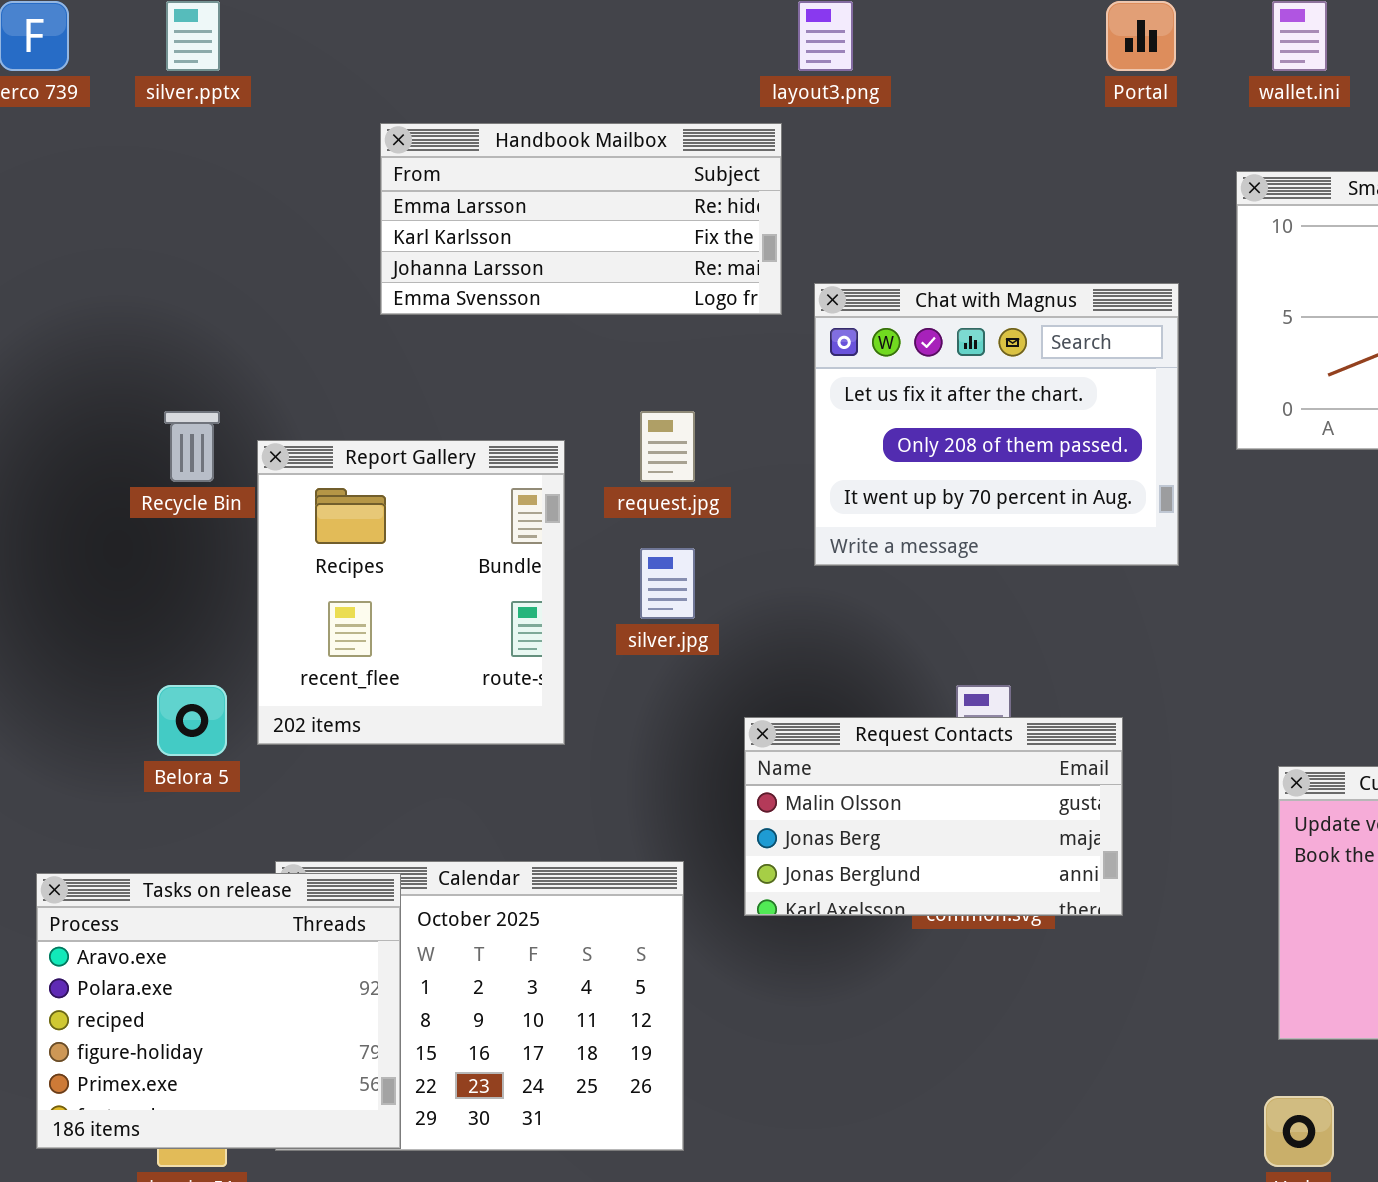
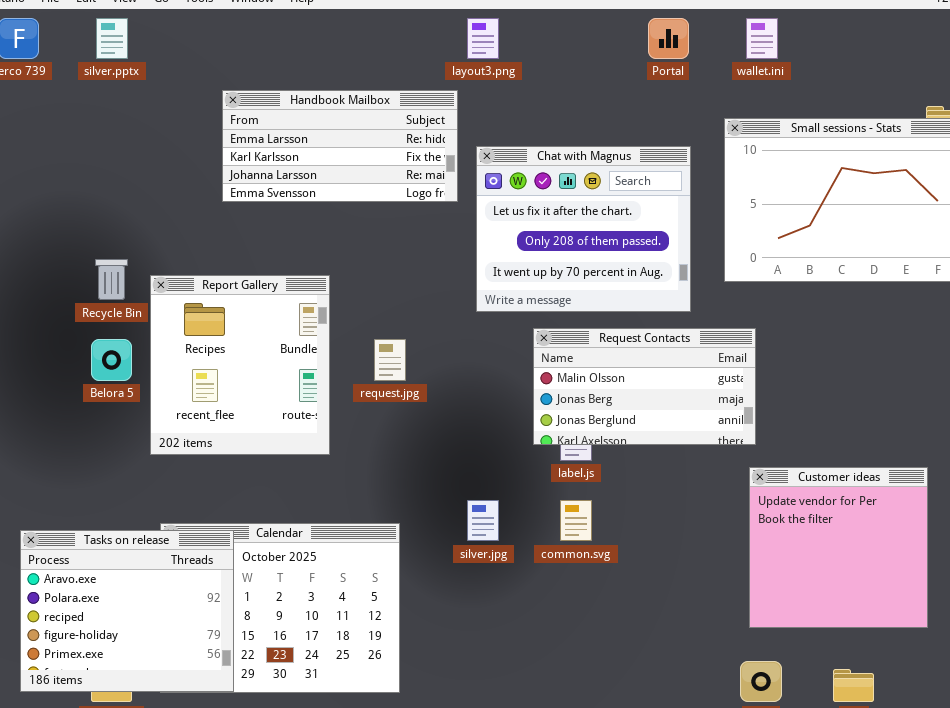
Chat with Magnus: [814,283,1179,566] -> [476,146,691,312], moved
request.jpg: [640,411,695,482] -> [374,339,406,381], moved
silver.jpg: [640,548,695,619] -> [467,500,499,541], moved
Belora 5: [157,685,227,756] -> [91,339,132,381], moved
Request Contacts: [744,717,1123,916] -> [533,328,756,445], moved

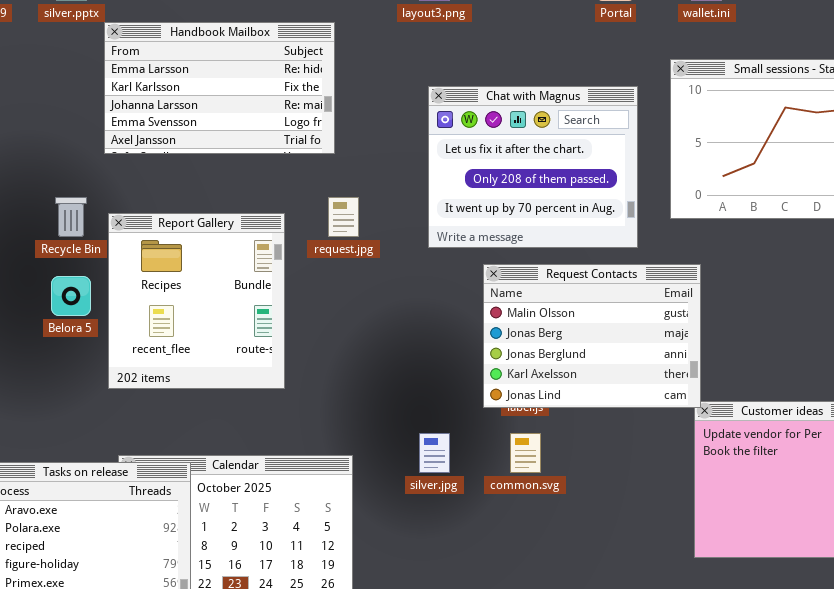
Handbook Mailbox: [222,90,458,202] -> [104,22,335,154], moved, resized
Request Contacts: [533,328,756,445] -> [483,264,701,408], resized
request.jpg: [374,339,406,381] -> [328,197,359,237], moved

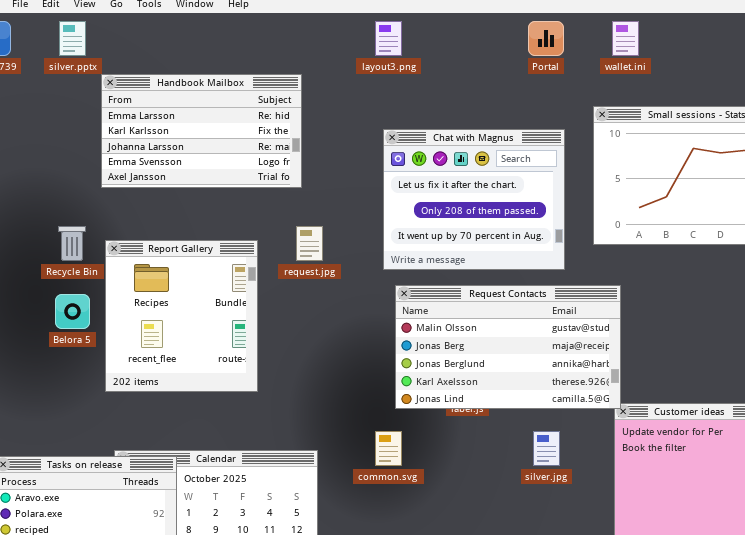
Request Contacts: [483,264,701,408] -> [395,285,621,409], resized
silver.jpg: [419,433,450,473] -> [533,431,560,466], moved
common.svg: [510,433,541,473] -> [375,431,402,466], moved

